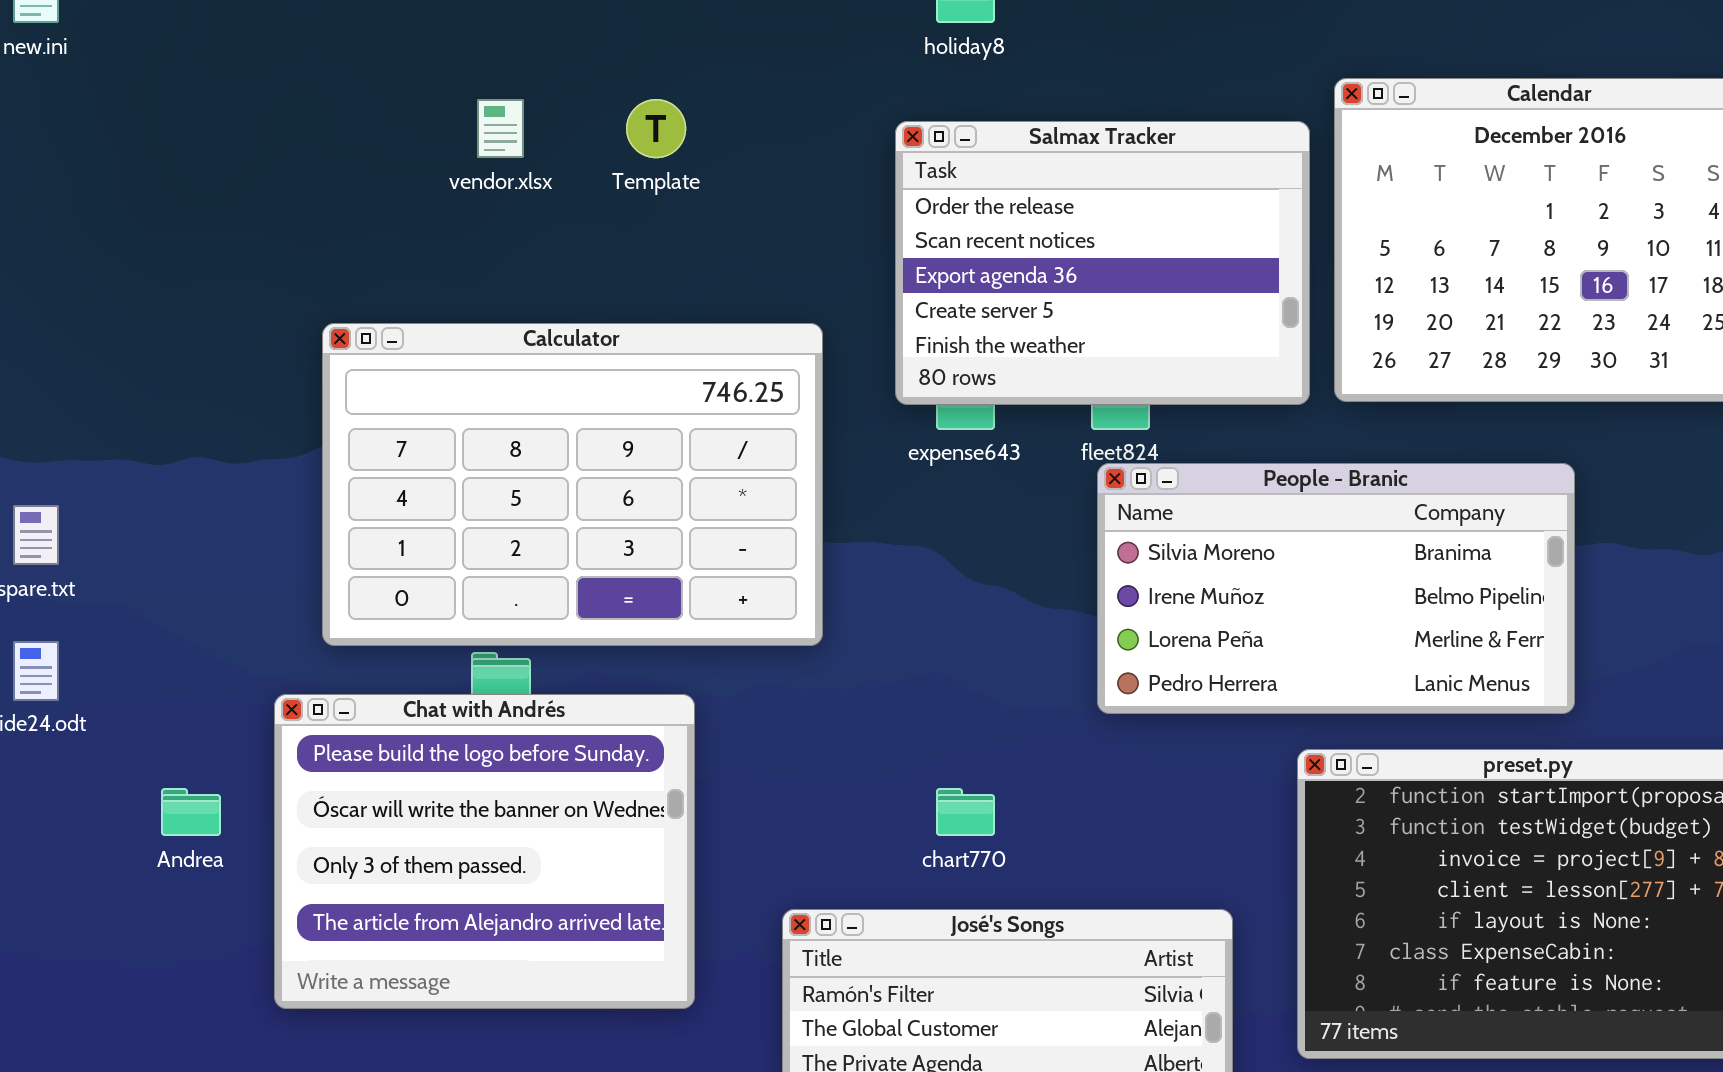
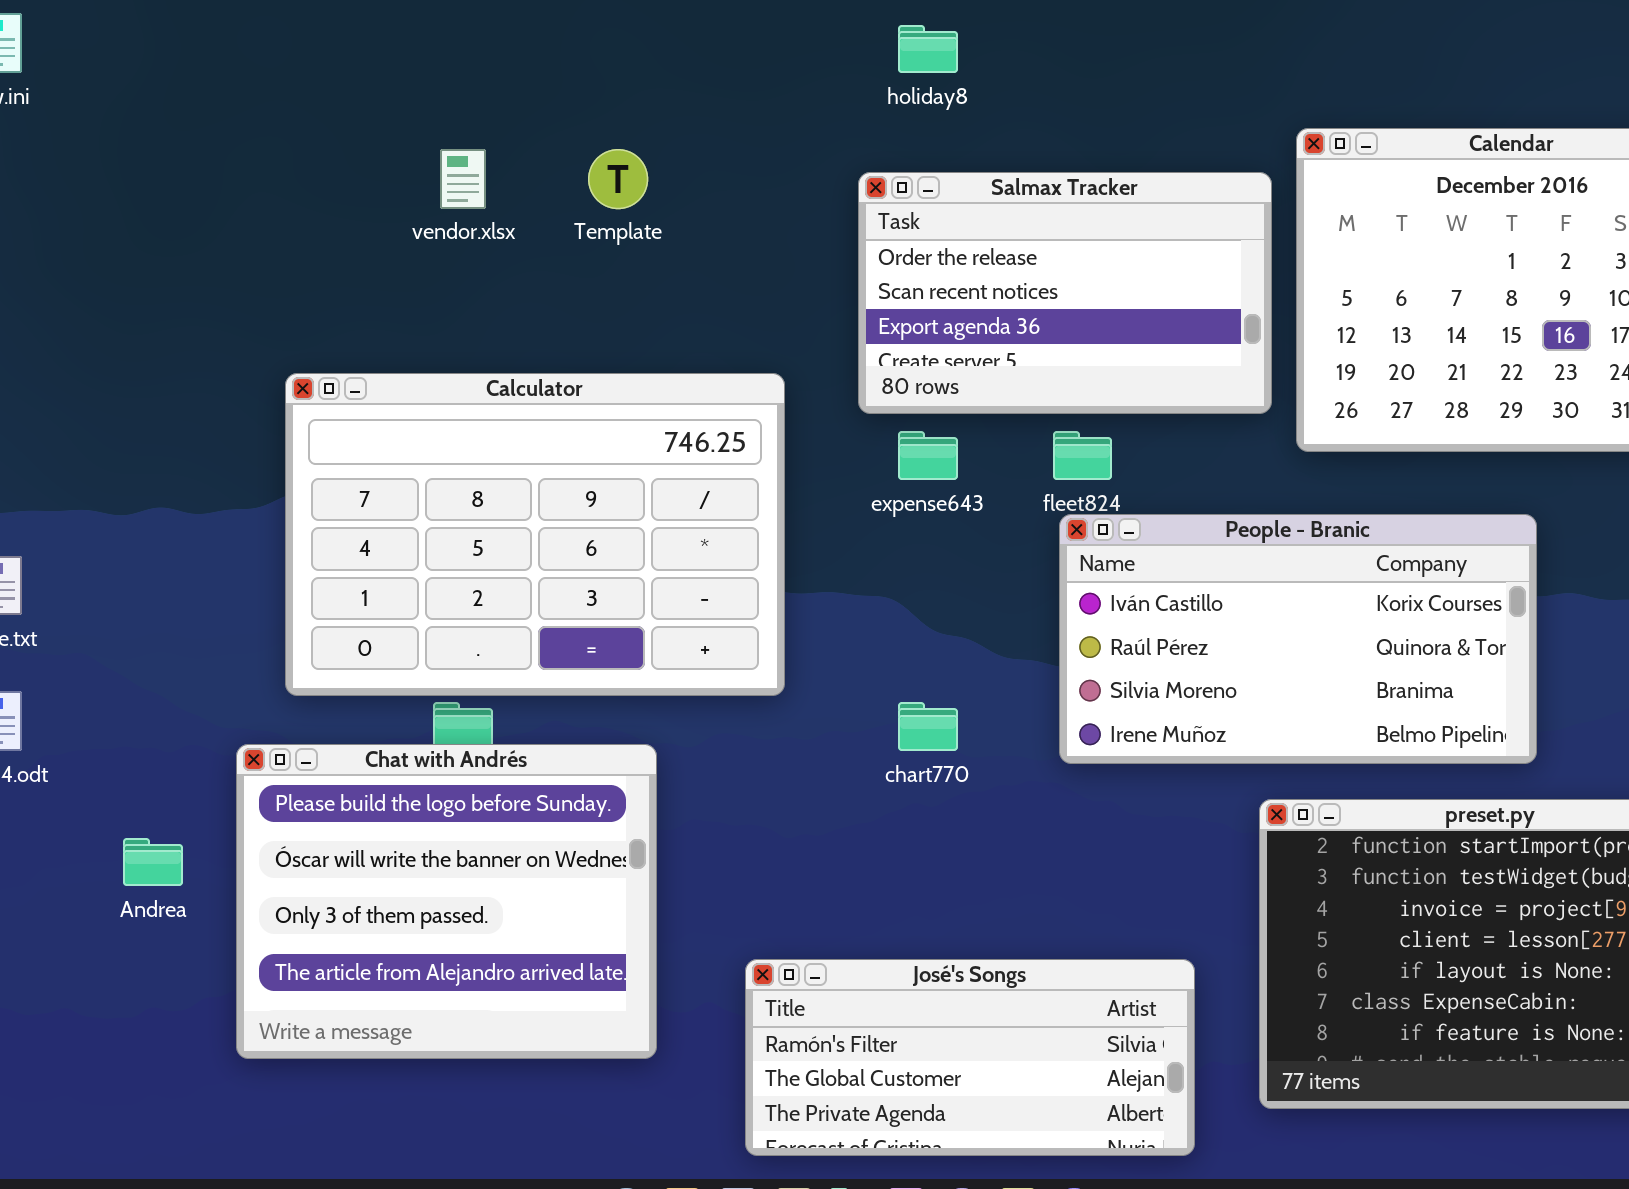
Salmax Tracker: [895,121,1310,405] -> [858,172,1272,414], resized
People - Branic: [1097,463,1575,714] -> [1059,514,1537,764], scrolled up 2 rows
chart770: [936,788,995,836] -> [898,702,958,751], moved

